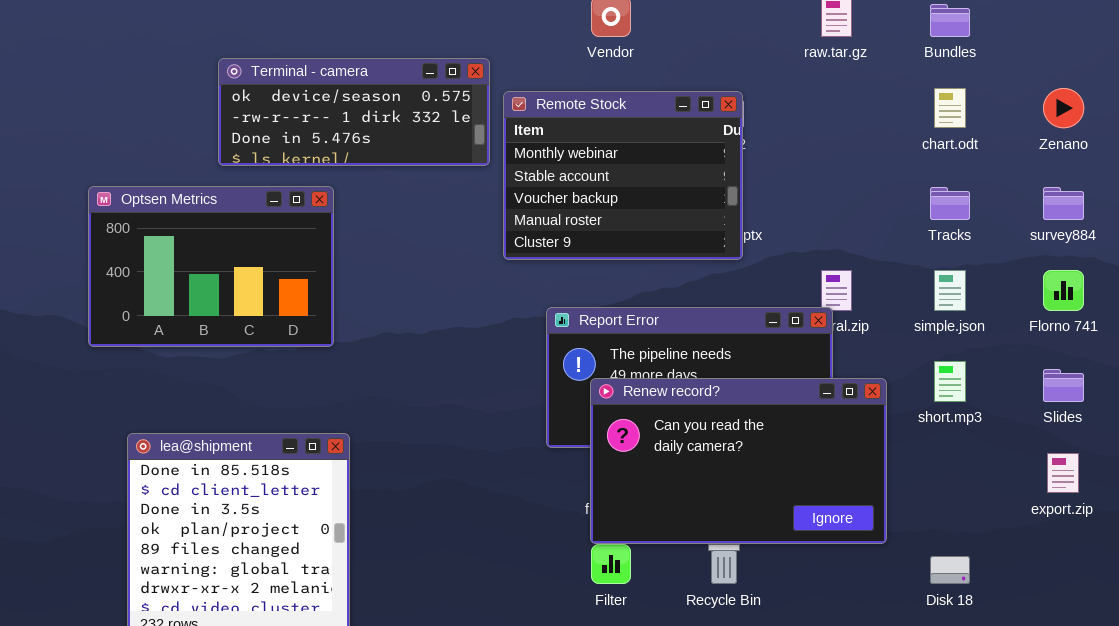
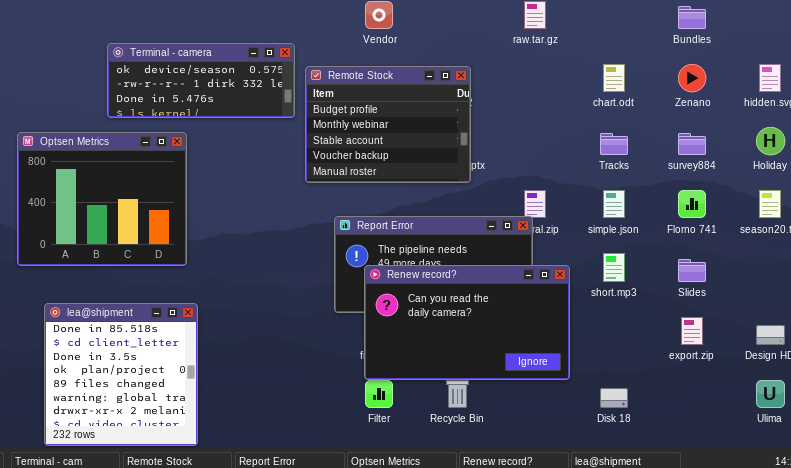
Bundles: [930,4,970,37] -> [678,6,706,29], moved
Remote Stock: [503,91,743,260] -> [305,66,471,183], scrolled up 1 row
Optsen Metrics: [88,186,334,347] -> [17,132,187,266], resized

